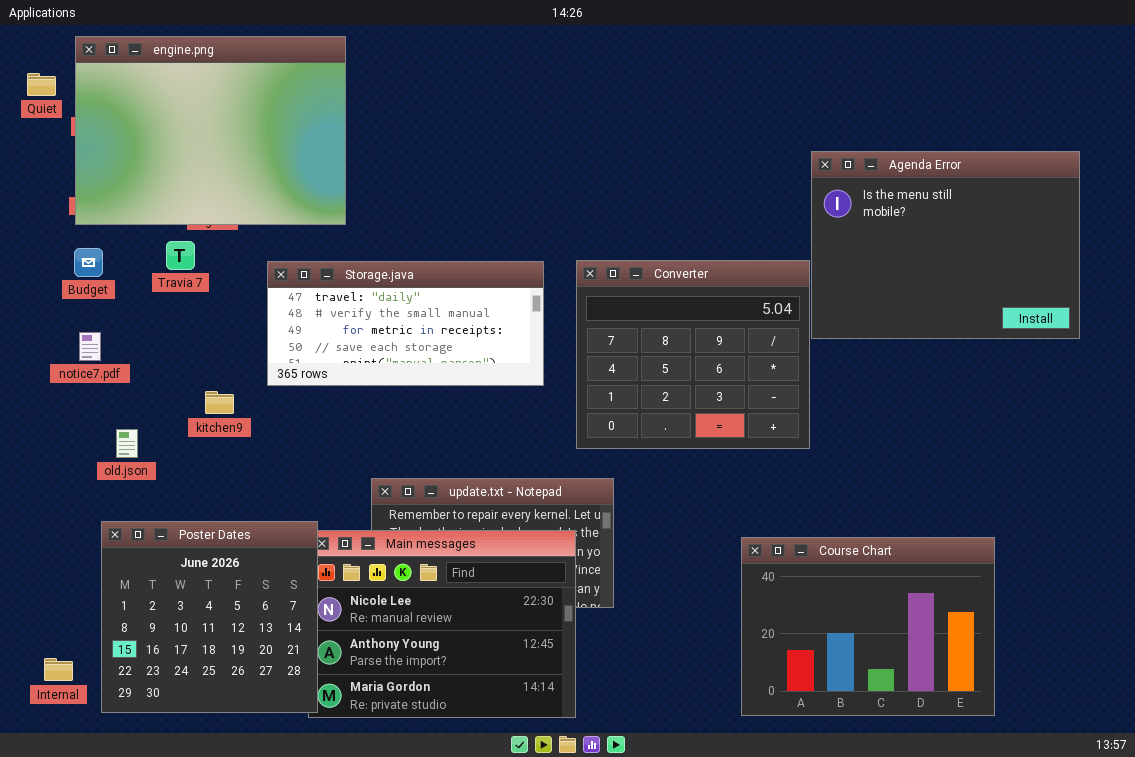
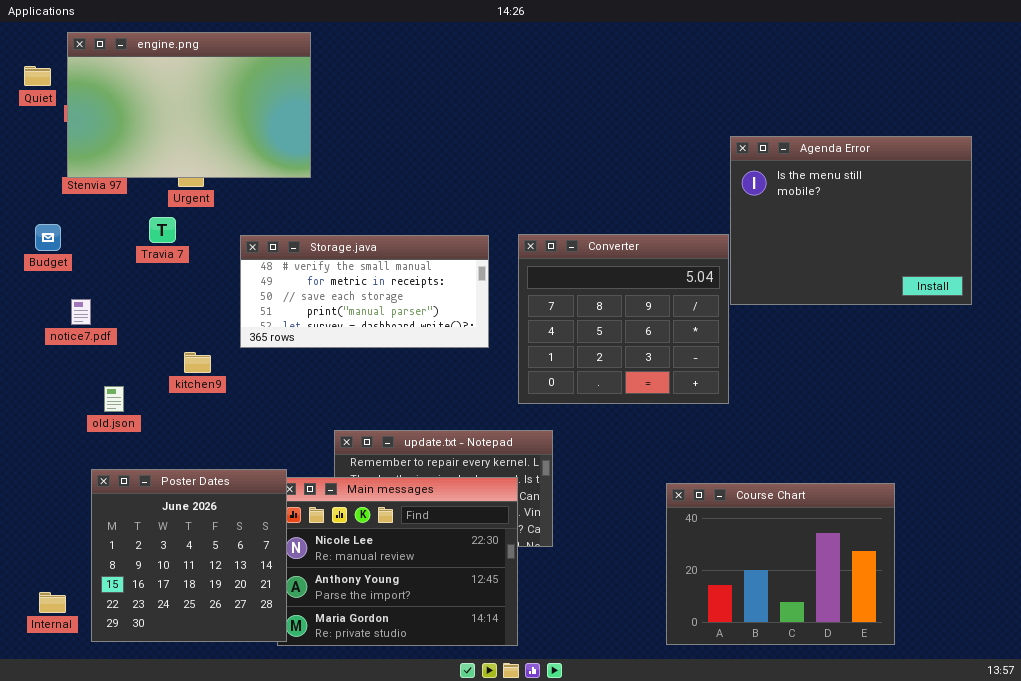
engine.png: [75,36,346,225] -> [67,32,311,178], resized
Budget: [74,248,103,277] -> [35,224,61,251], moved
Storage.java: [267,261,544,386] -> [240,235,489,348], scrolled down 1 row

